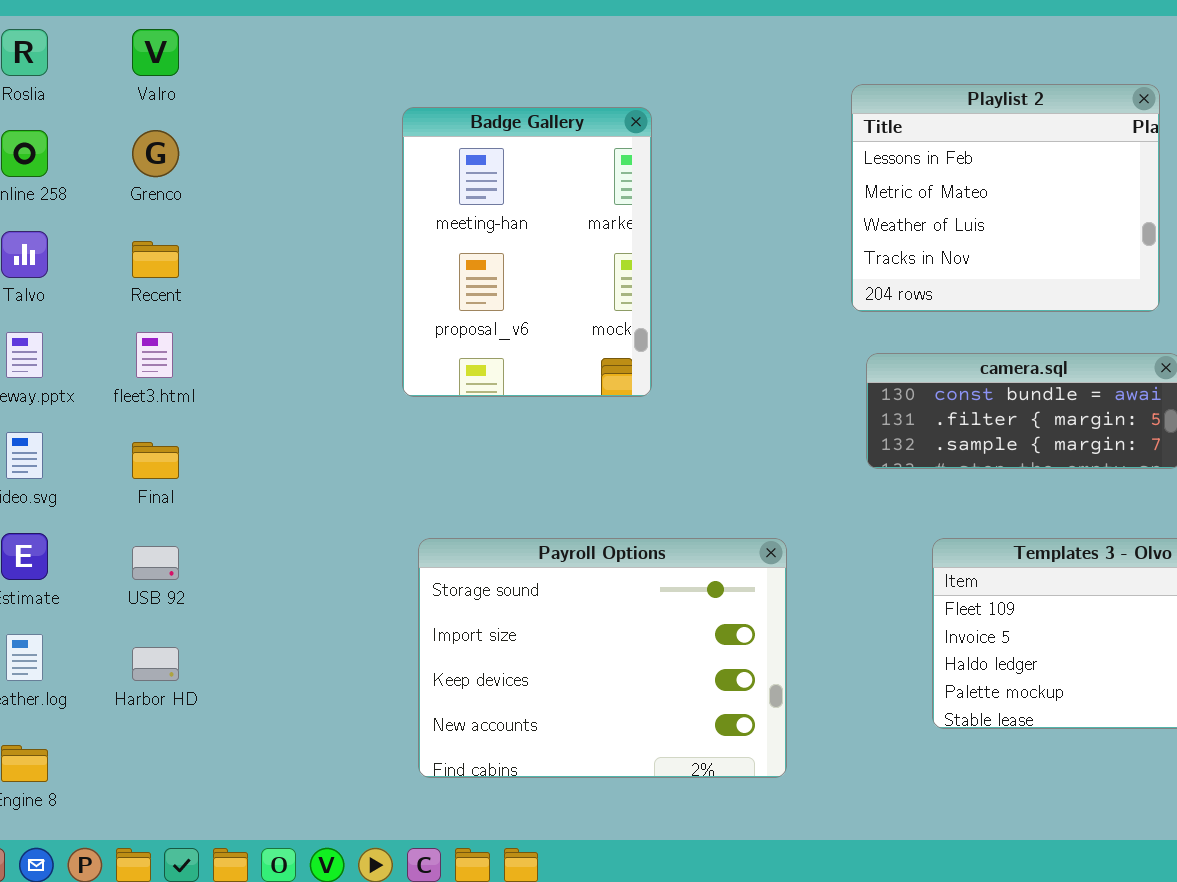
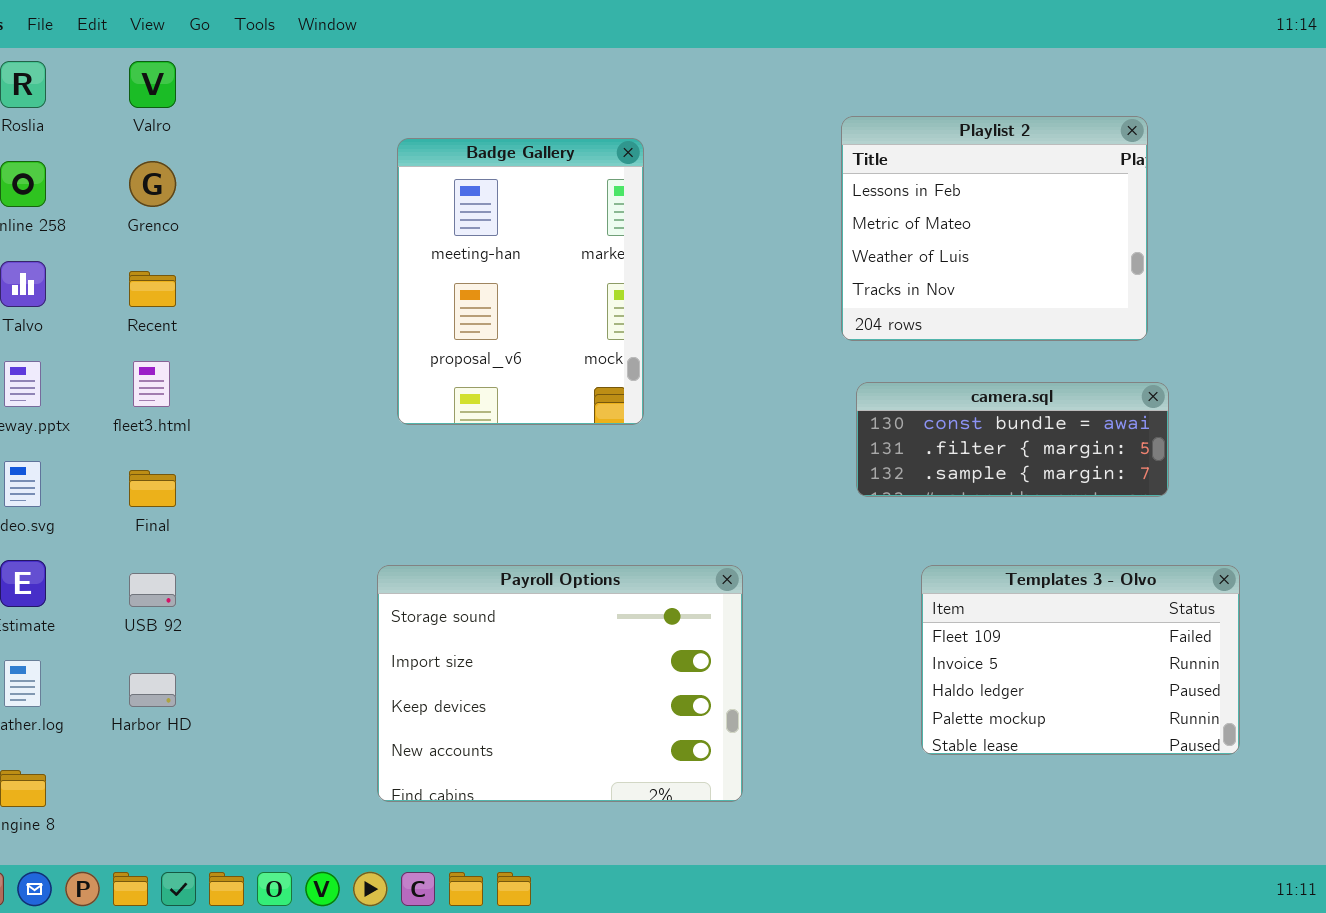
Payroll Options: [418,538,787,778] -> [377,565,743,802], moved

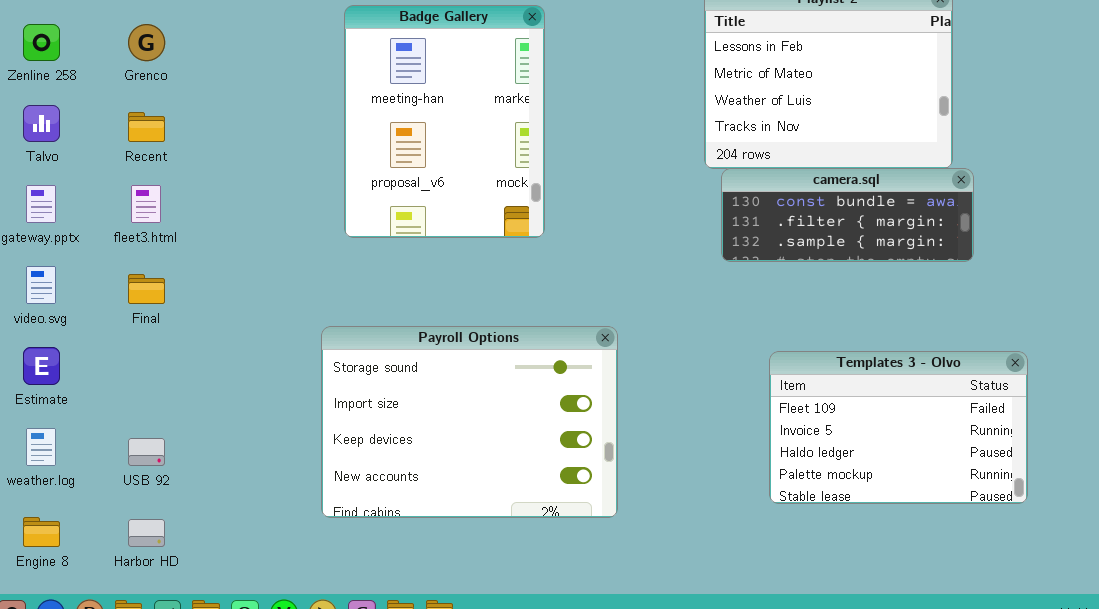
camera.sql: [856,382,1169,497] -> [721,168,974,262], moved
Payroll Options: [377,565,743,802] -> [321,326,618,518], moved
USB 92: [129,573,176,607] -> [128,438,165,466], moved
Harbor HD: [129,673,176,707] -> [128,519,165,547], moved

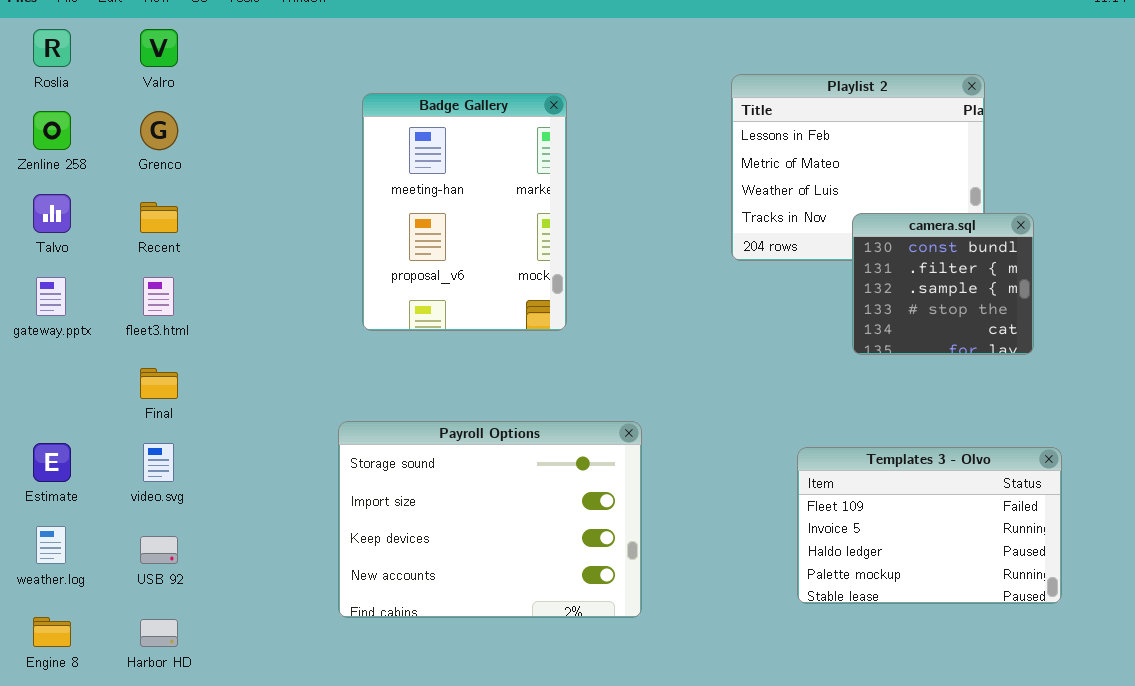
camera.sql: [721,168,974,262] -> [852,213,1034,355], moved, resized
video.svg: [26,266,56,304] -> [143,443,174,482], moved

